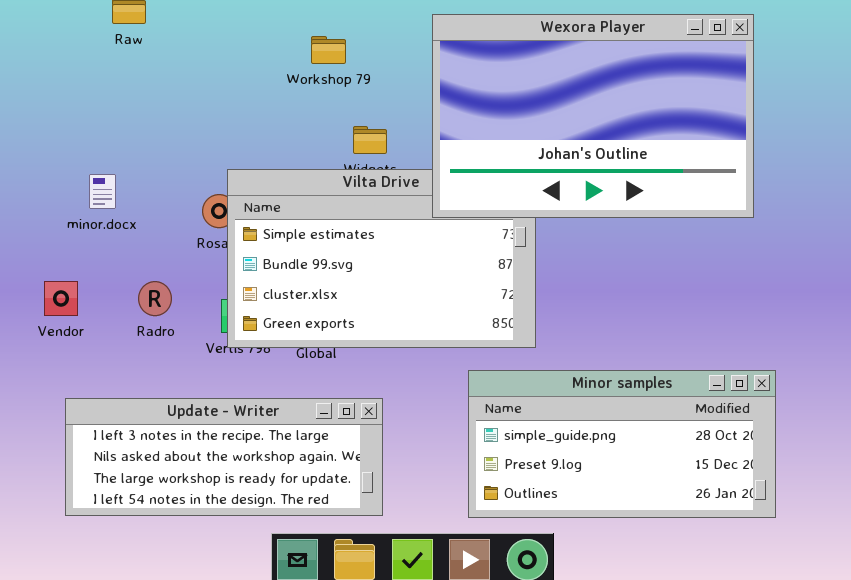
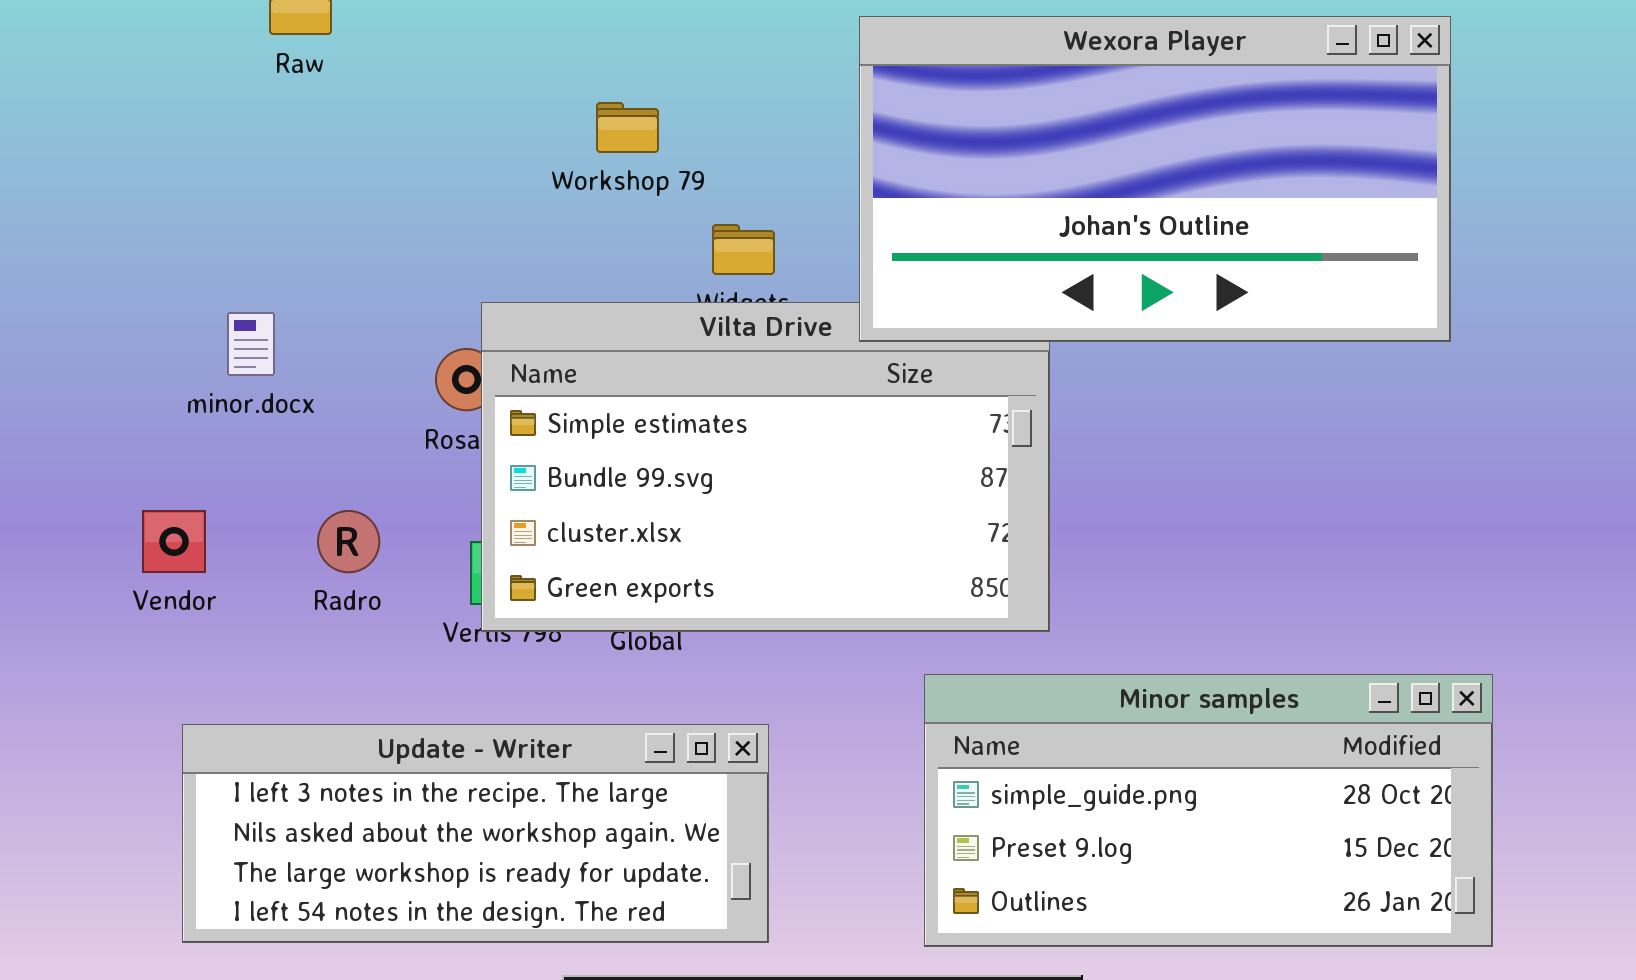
Wexora Player: [432,14,754,218] -> [859,16,1451,342], resized
Workshop 79: [311,36,346,64] -> [596,102,659,153], moved

